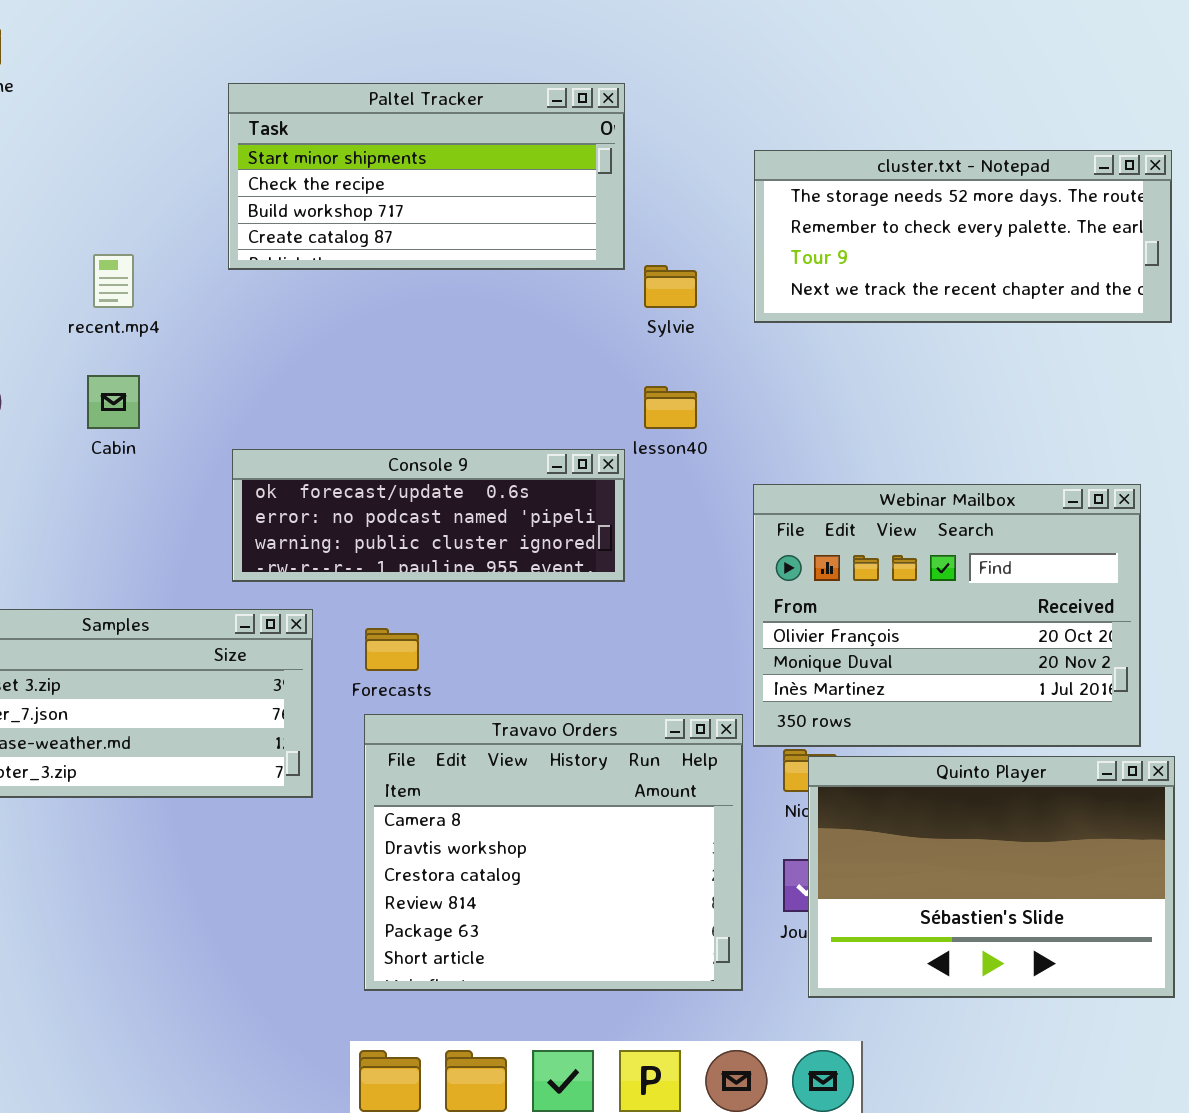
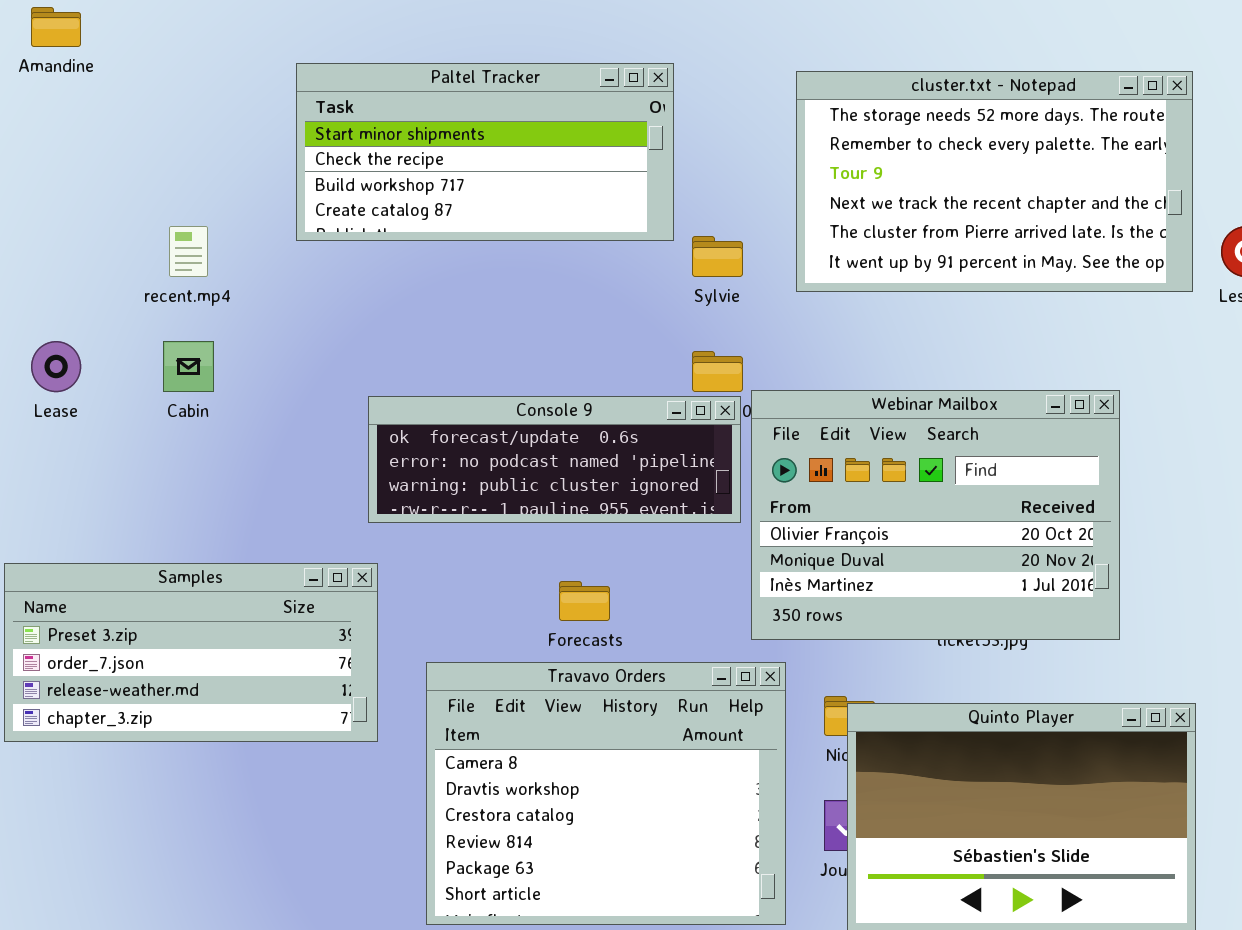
cluster.txt - Notepad: [754,150,1172,323] -> [796,71,1193,292], resized
Console 9: [232,449,625,582] -> [368,396,741,523], moved
Webinar Mailbox: [753,484,1141,747] -> [751,390,1120,640], moved
Forecasts: [365,628,419,671] -> [559,581,610,621], moved

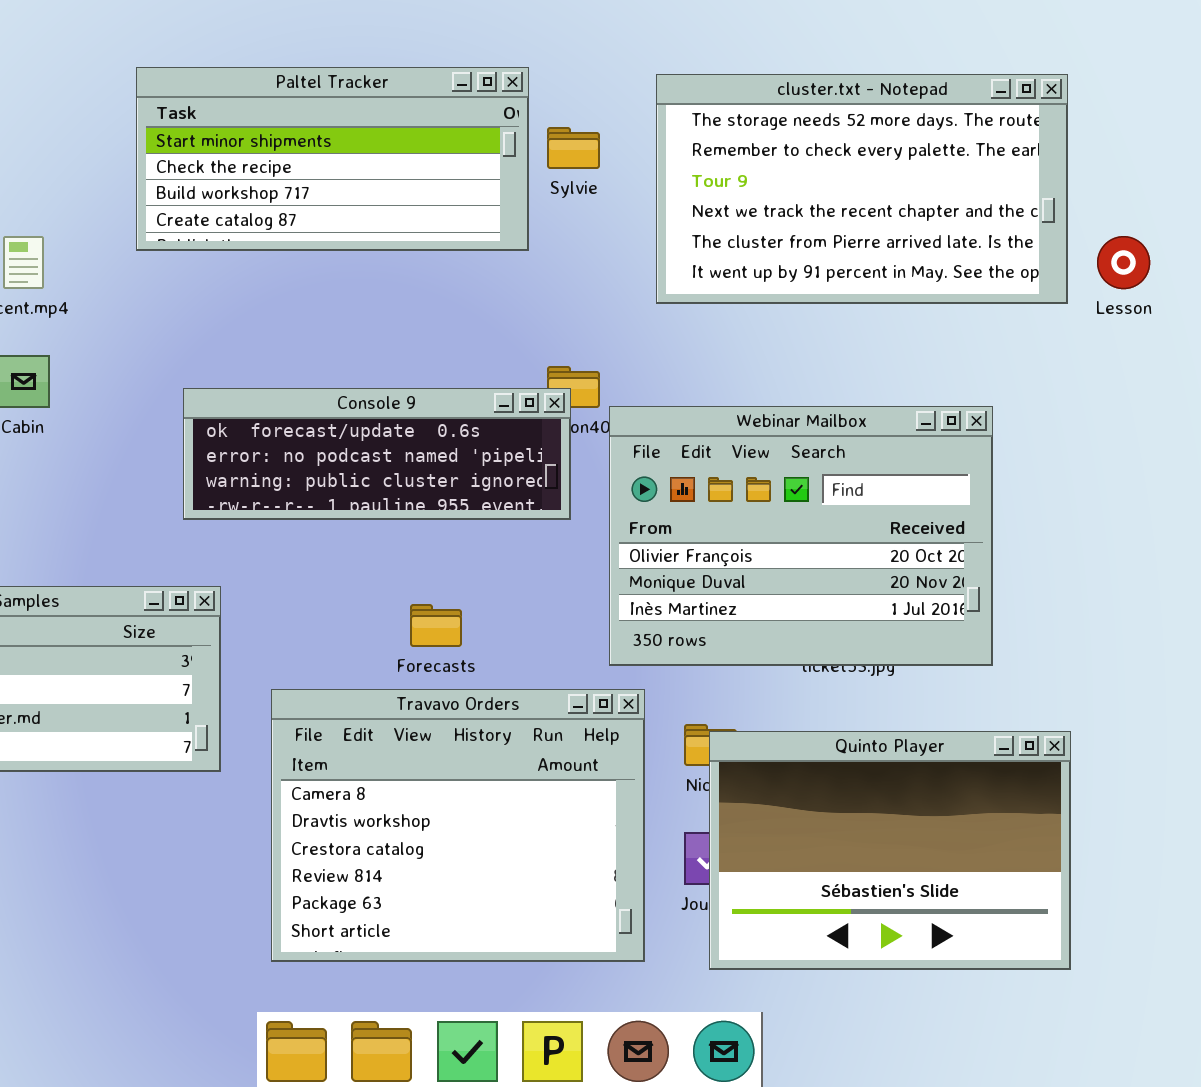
Sylvie: [692,236,743,277] -> [547,127,600,169], moved
Console 9: [368,396,741,523] -> [183,388,571,520], moved

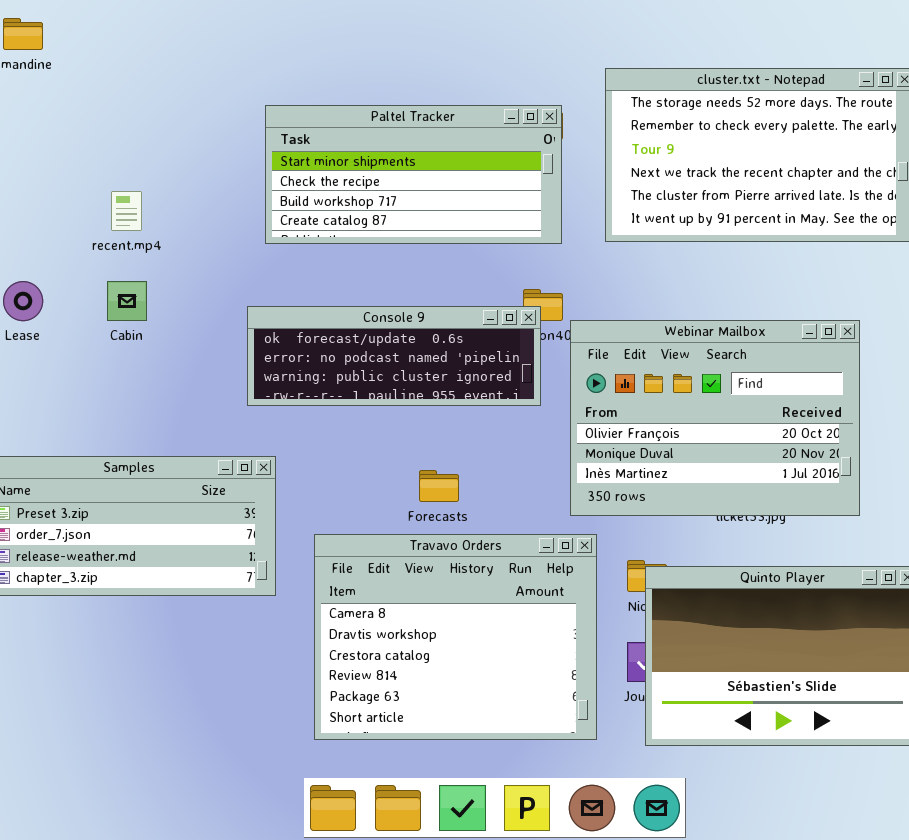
Paltel Tracker: [136,67,529,251] -> [265,105,562,244], moved

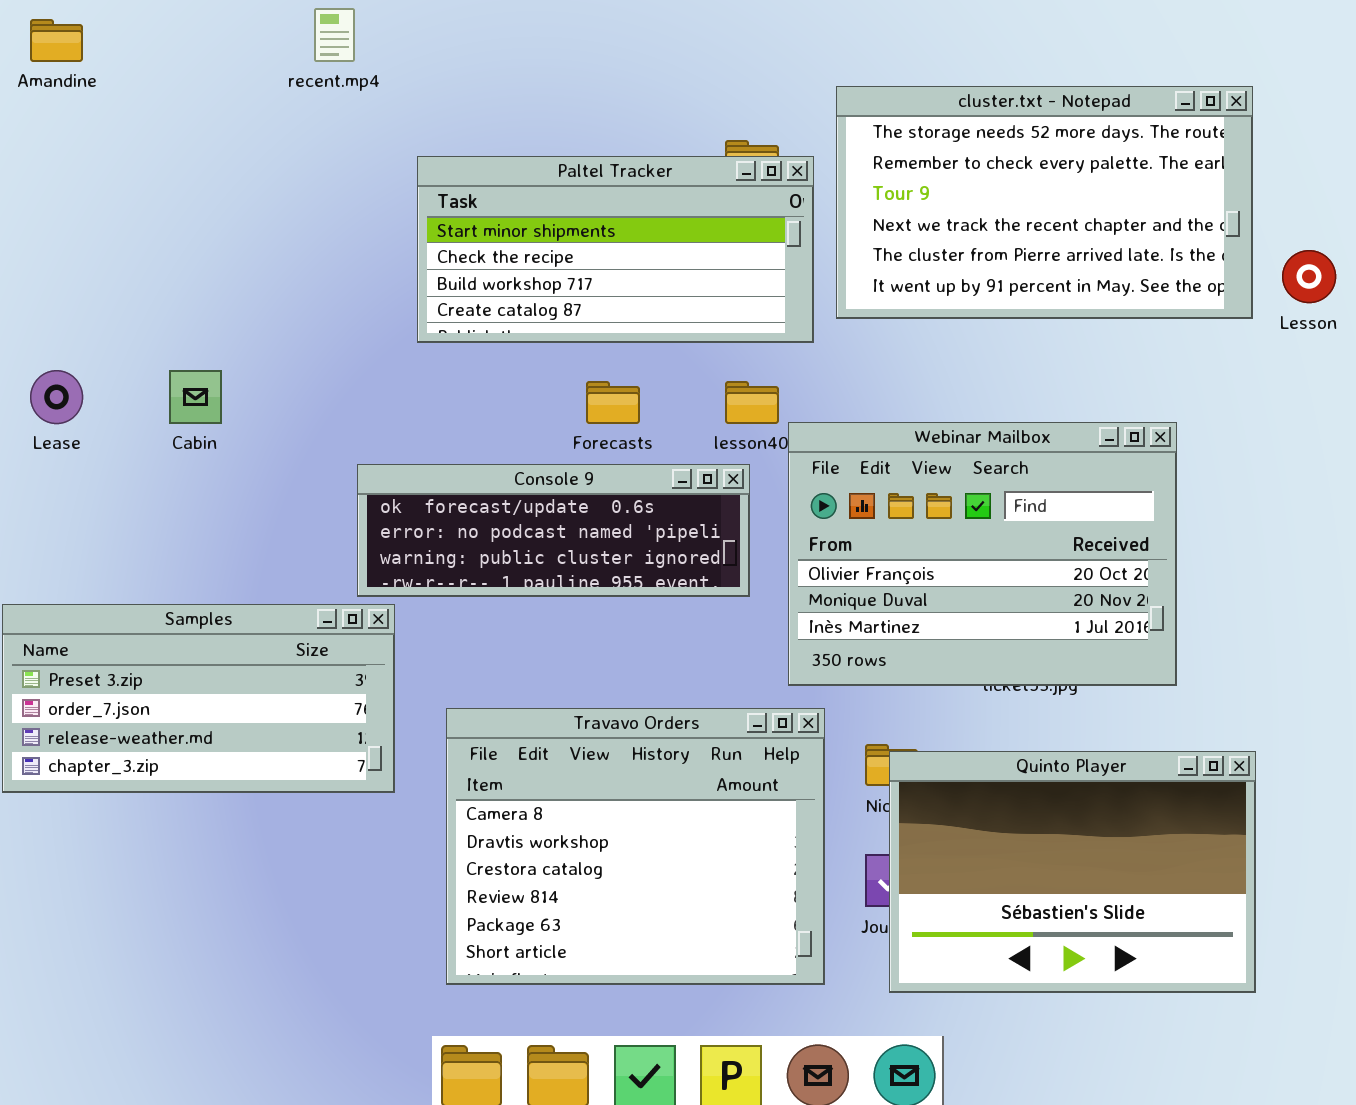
Paltel Tracker: [265,105,562,244] -> [417,156,814,343], moved
recent.mp4: [111,191,142,231] -> [314,8,355,62], moved
Console 9: [247,306,541,406] -> [357,464,750,597], moved
Forecasts: [419,470,459,502] -> [586,381,640,424], moved

